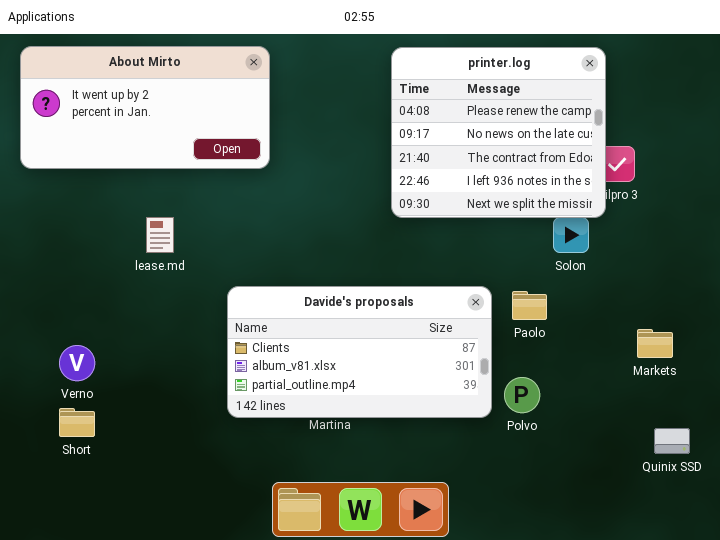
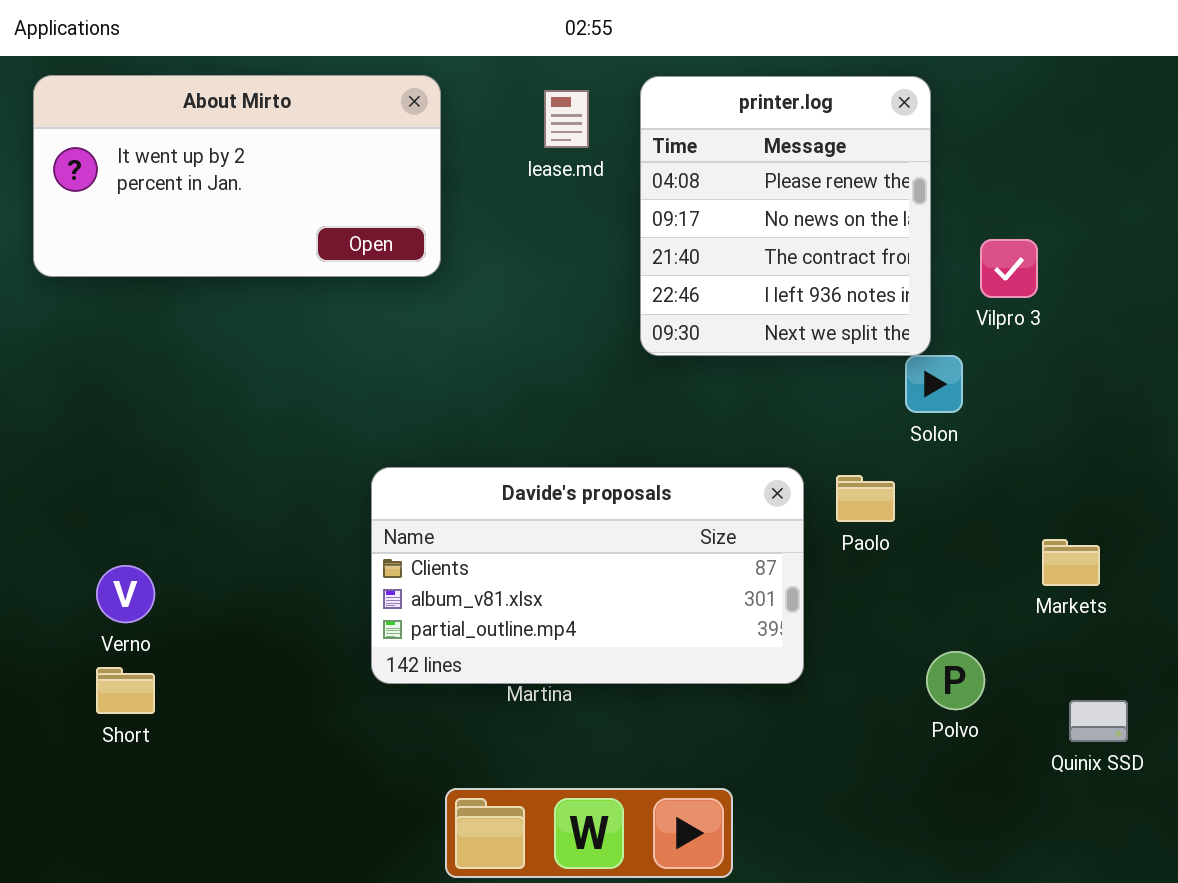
printer.log: [391,47,606,218] -> [640,76,931,356], resized
lease.md: [146,217,174,253] -> [544,90,589,148], moved
Polvo: [504,377,540,413] -> [926,651,985,710], moved

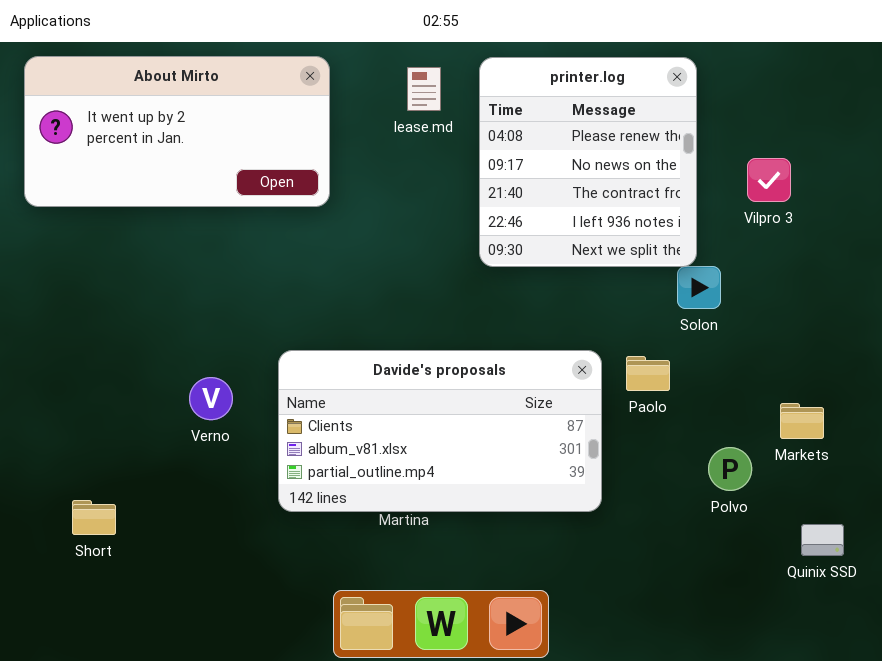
Vilpro 3: [980,239,1038,298] -> [747,158,791,202], moved
Verno: [96,565,155,623] -> [189,377,233,420], moved
Polvo: [926,651,985,710] -> [708,447,752,491], moved

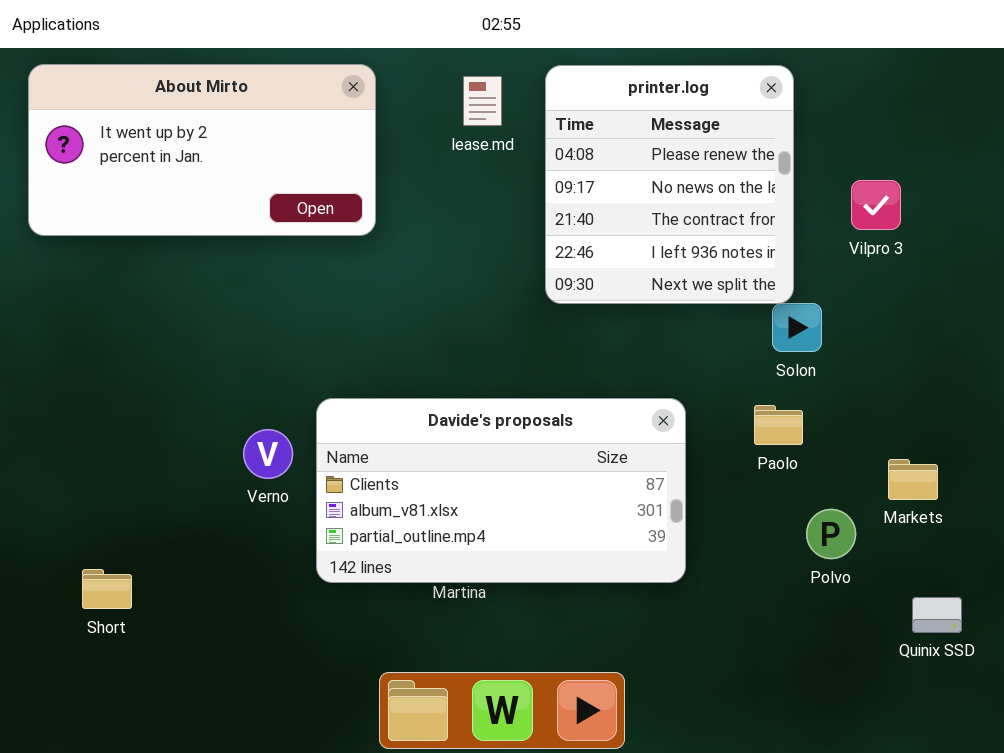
Paolo: [626,356,670,391] -> [754,405,803,445], moved
Verno: [189,377,233,420] -> [243,429,293,479], moved

